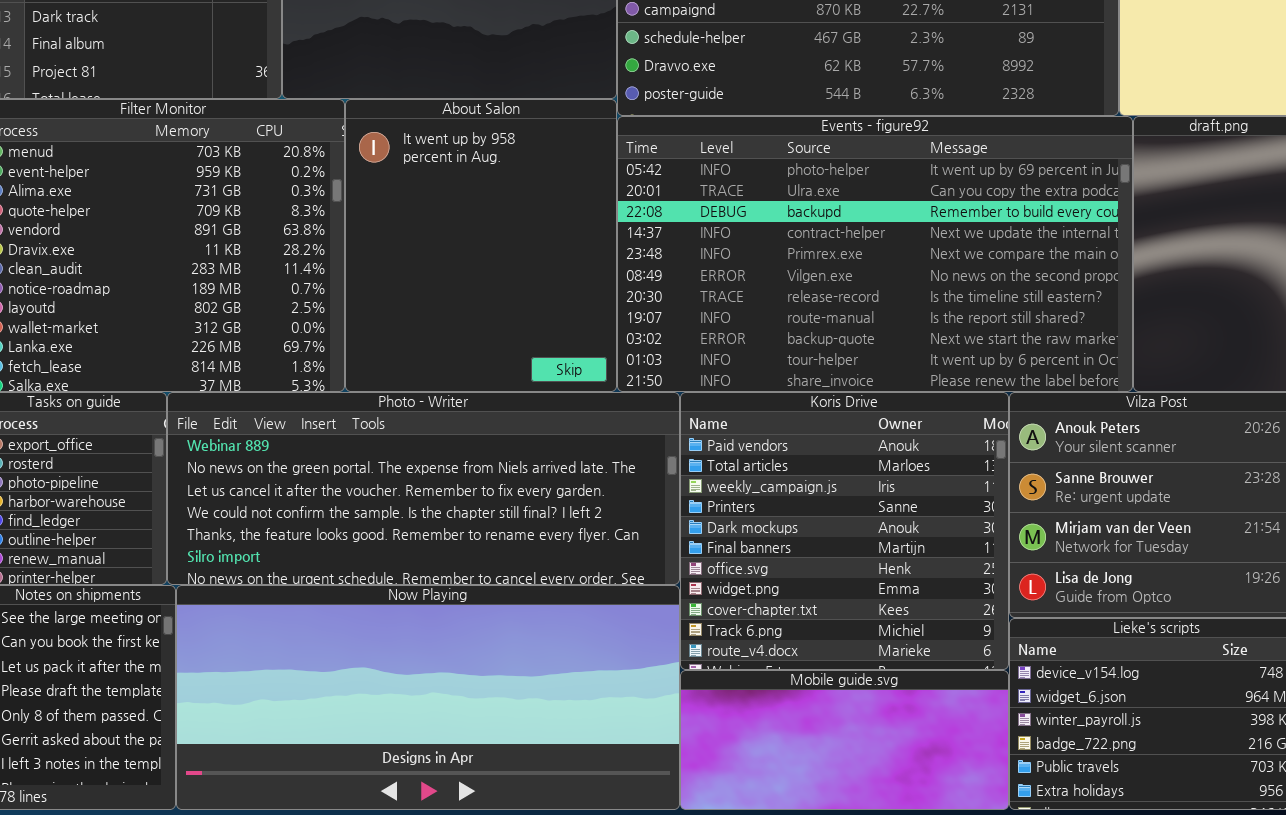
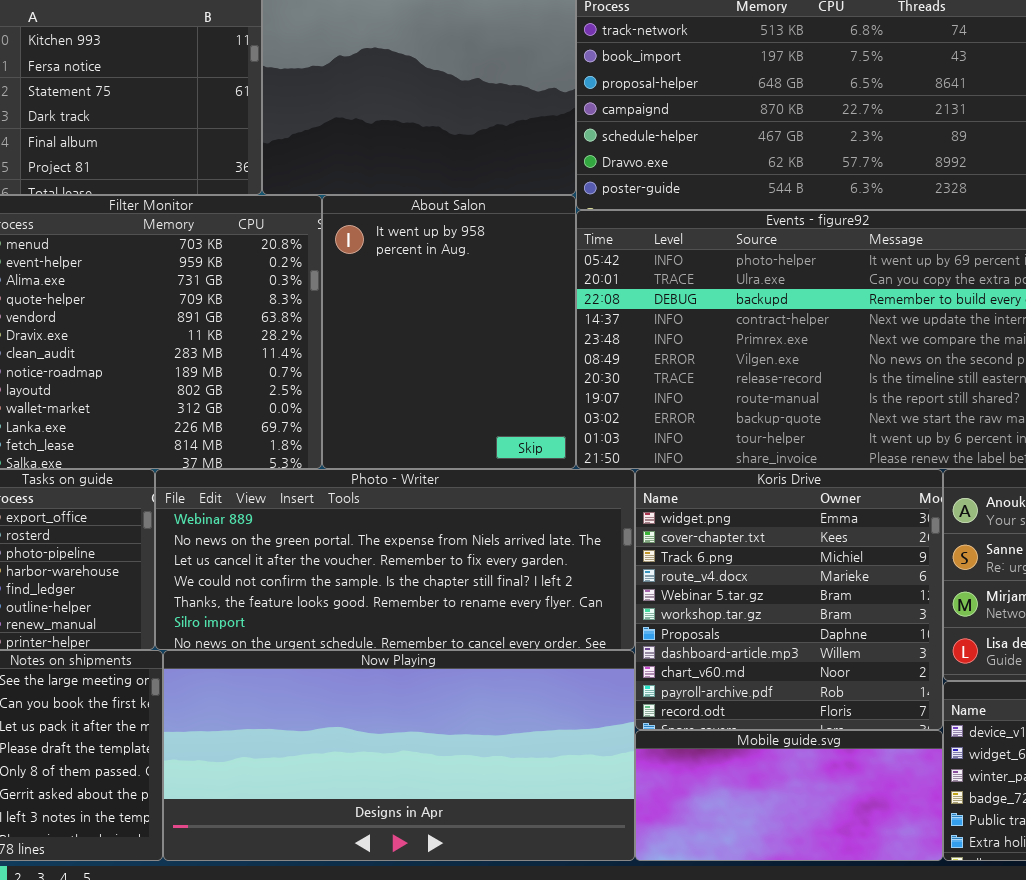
Koris Drive: [680,392,1009,670] -> [635,469,943,730], scrolled down 7 rows

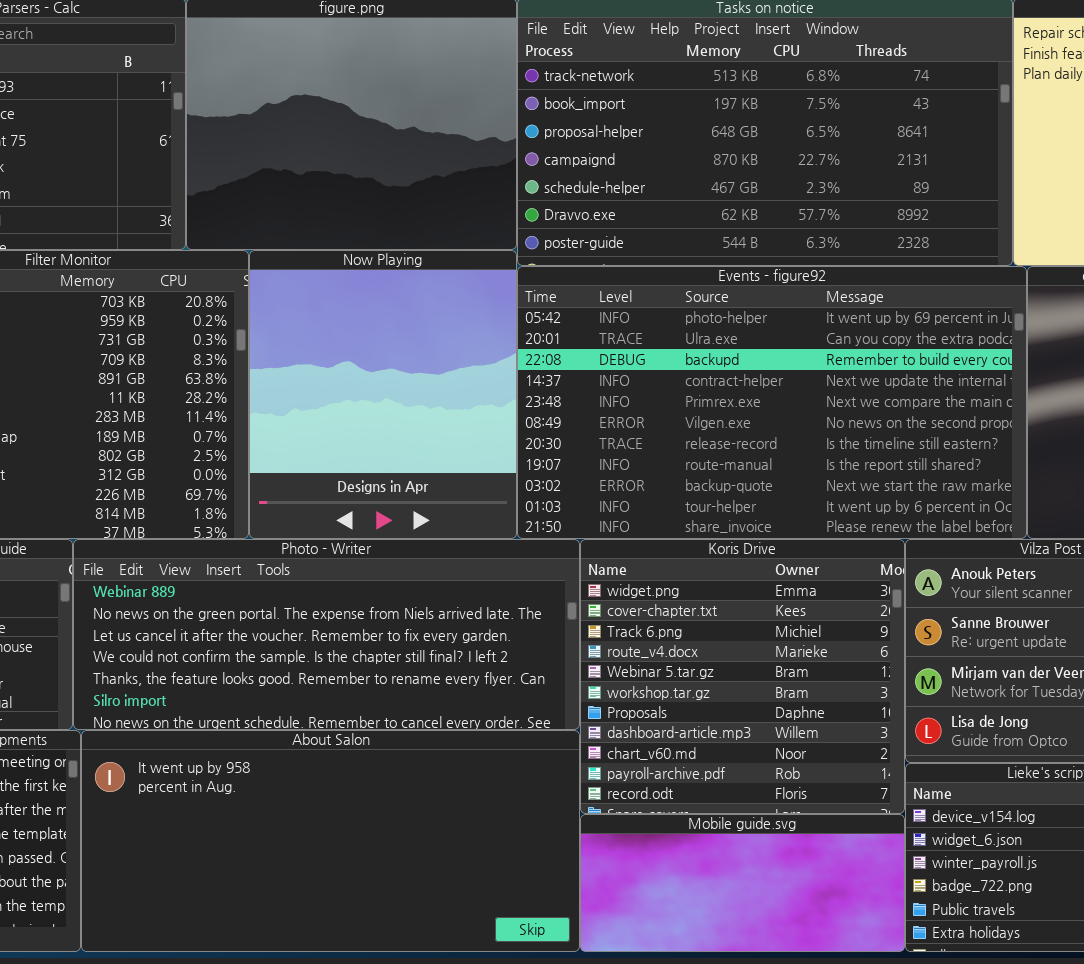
About Salon: [322,195,576,469] -> [81,730,580,952], moved, resized
Now Playing: [163,650,635,861] -> [249,250,517,539], moved, resized

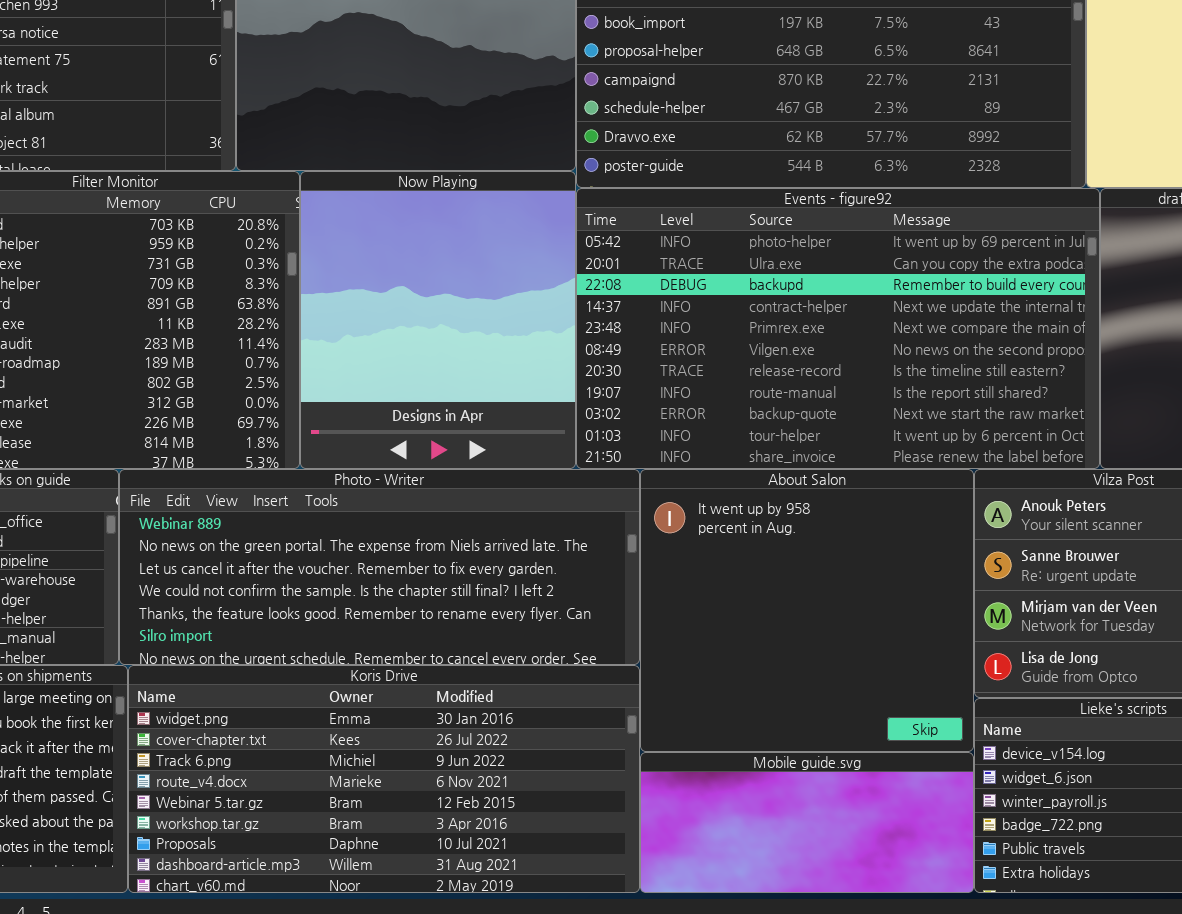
Koris Drive: [580,539,905,814] -> [128,665,640,893], moved, resized
About Salon: [81,730,580,952] -> [640,469,974,752], moved, resized

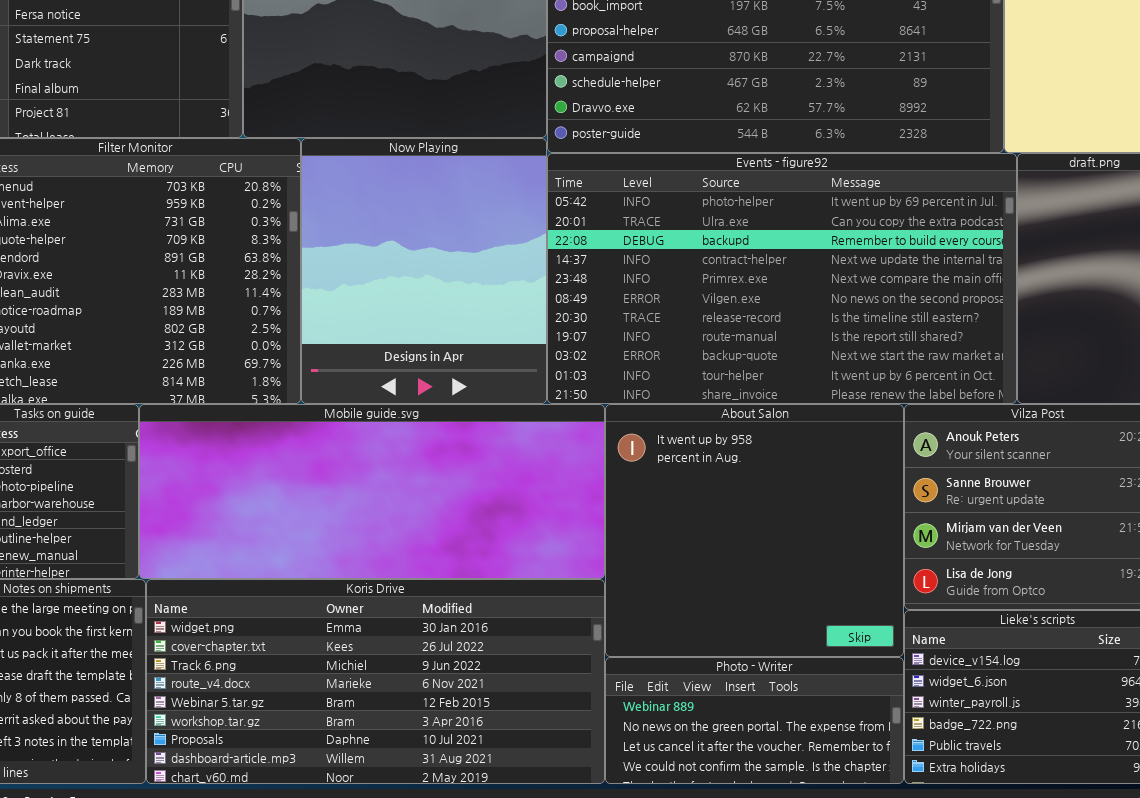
Photo - Writer: [119,469,640,665] -> [605,657,904,784], moved, resized
Mobile guide.svg: [640,752,974,893] -> [139,404,605,579], moved, resized

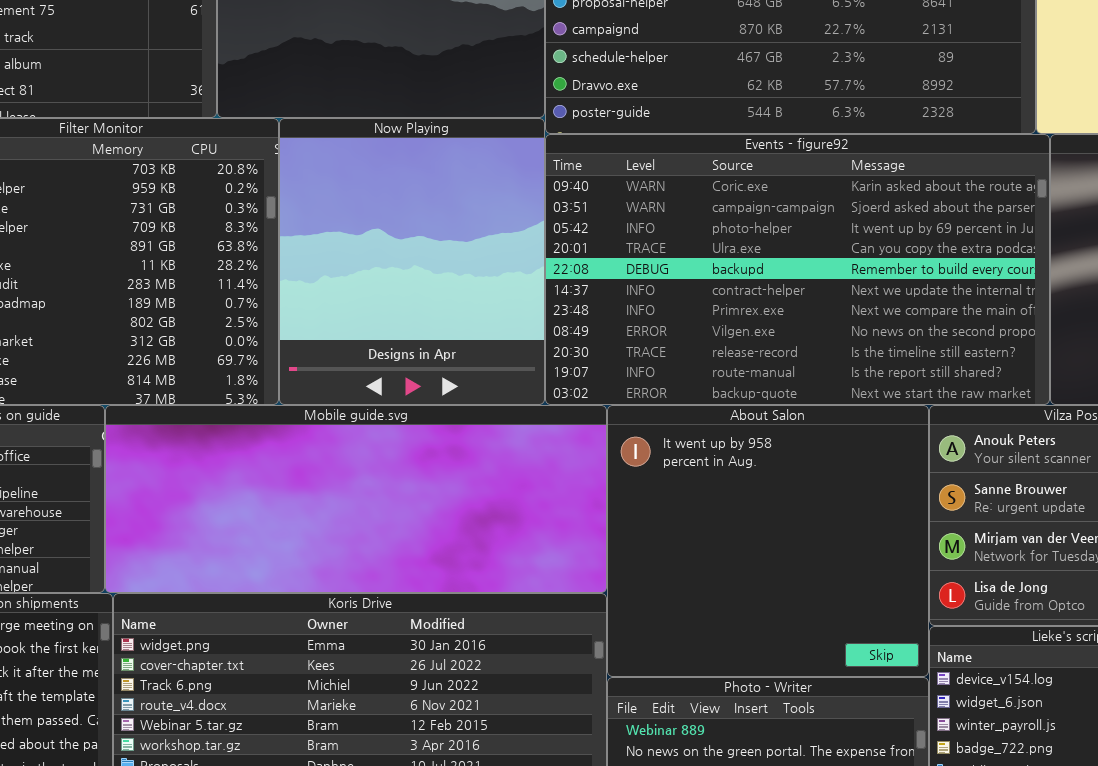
Events - figure92: [547,153,1017,404] -> [545,134,1050,405], scrolled up 2 rows

